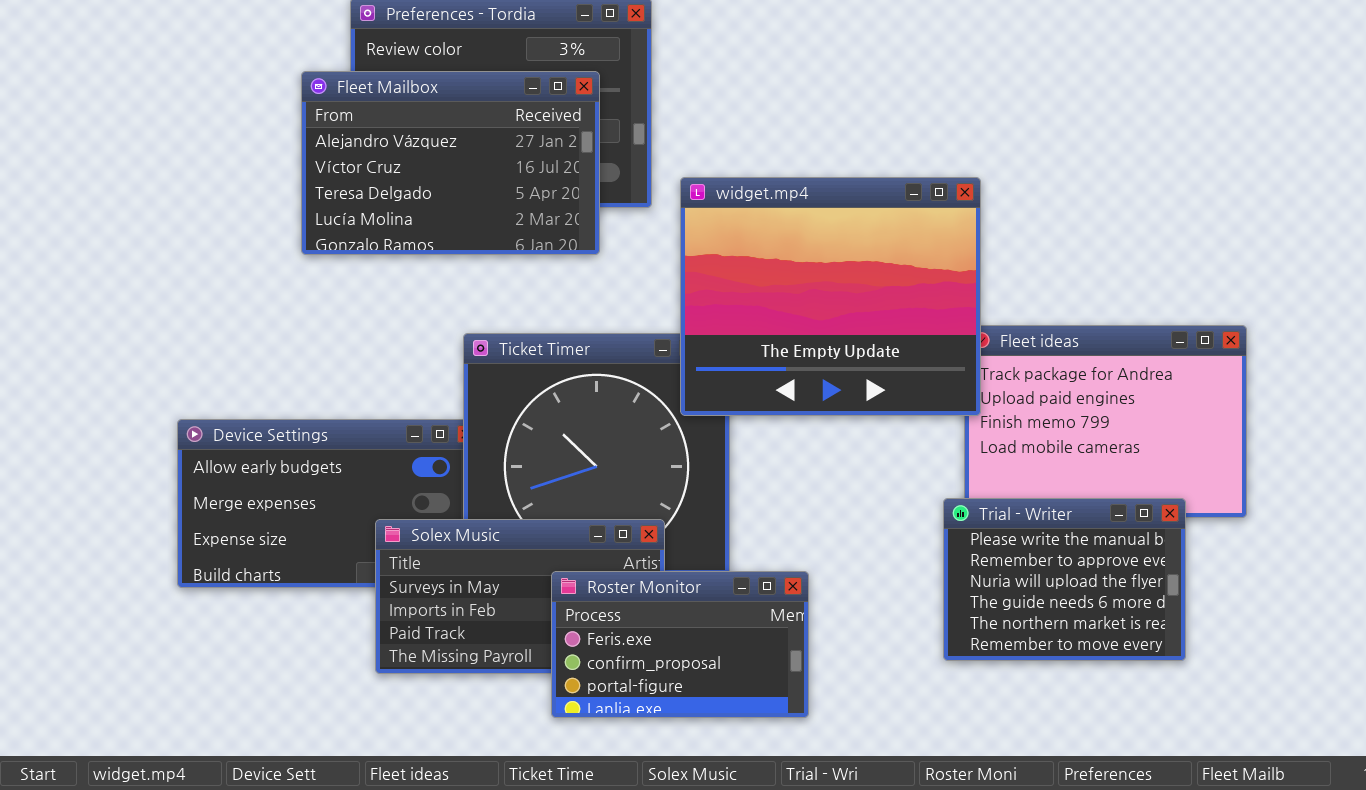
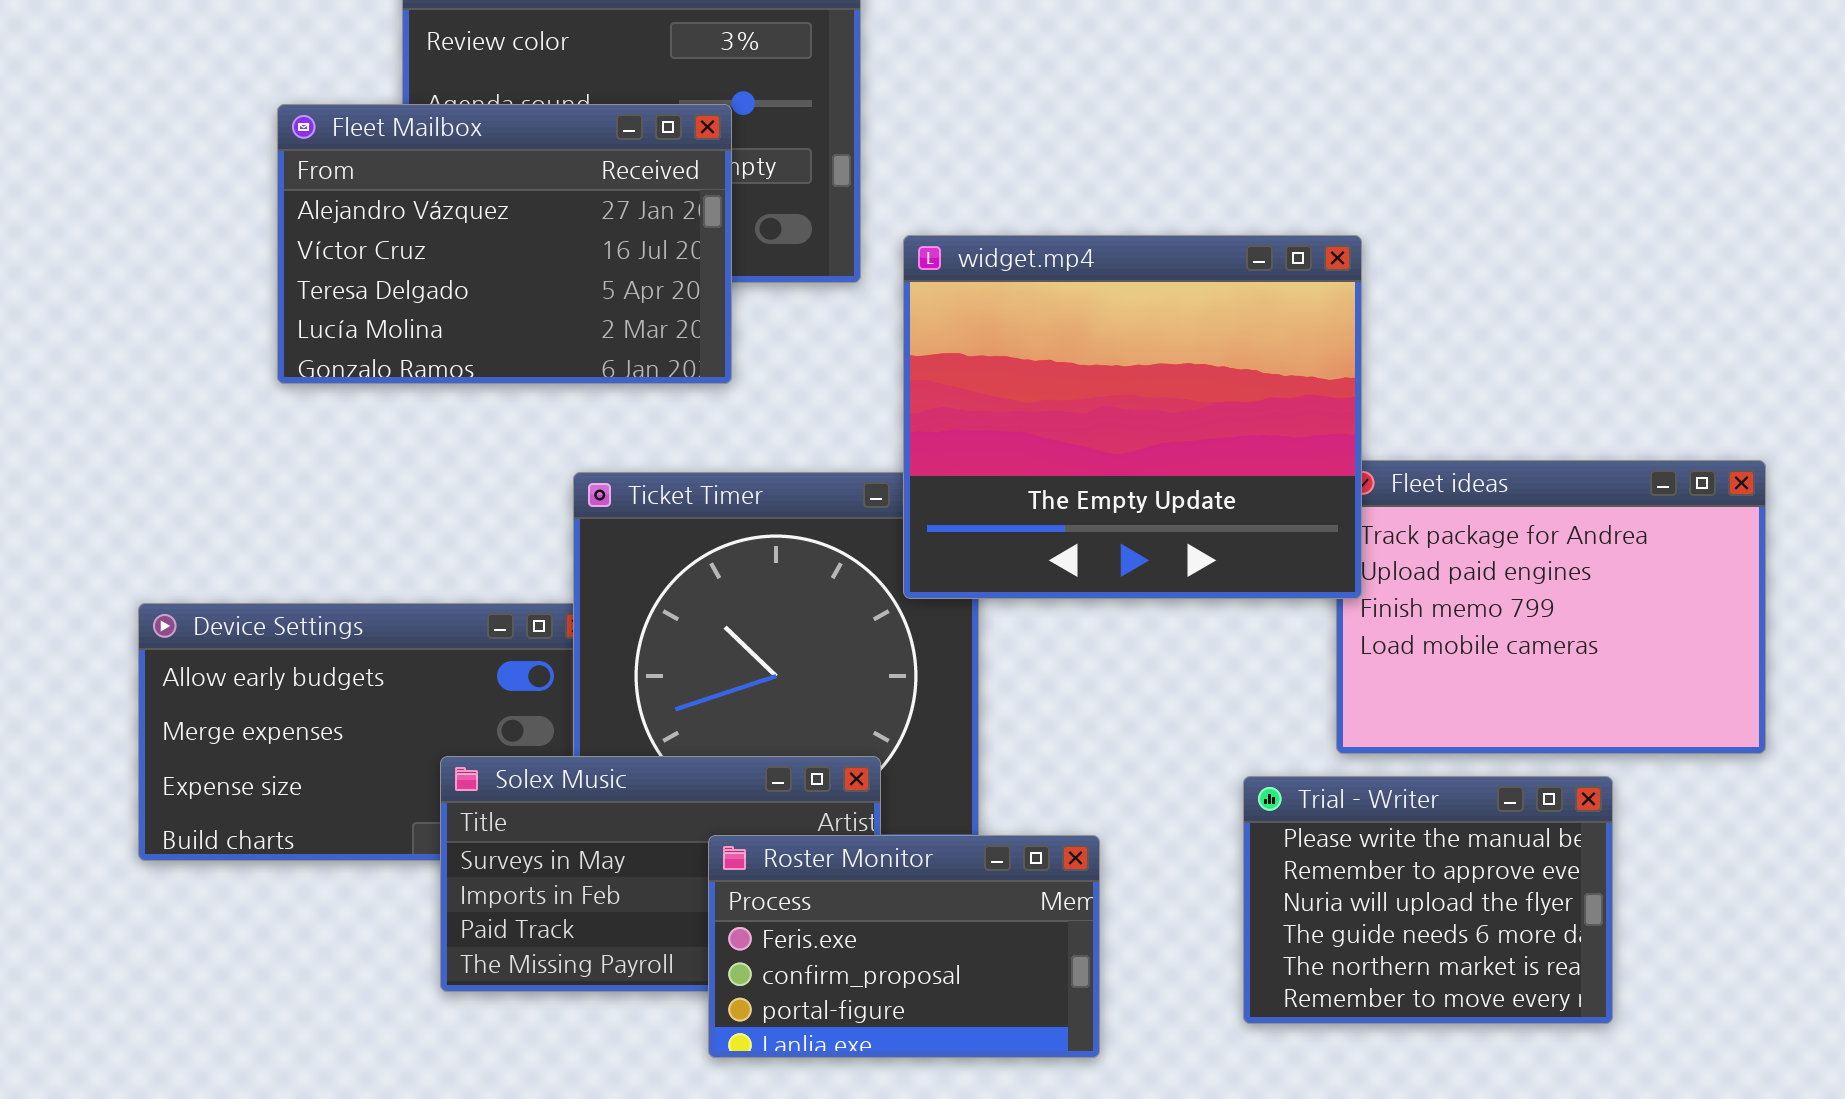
Fleet Mailbox: [301,71,600,255] -> [277,104,732,384], moved
Trial - Writer: [943,498,1186,661] -> [1243,776,1613,1024], moved

